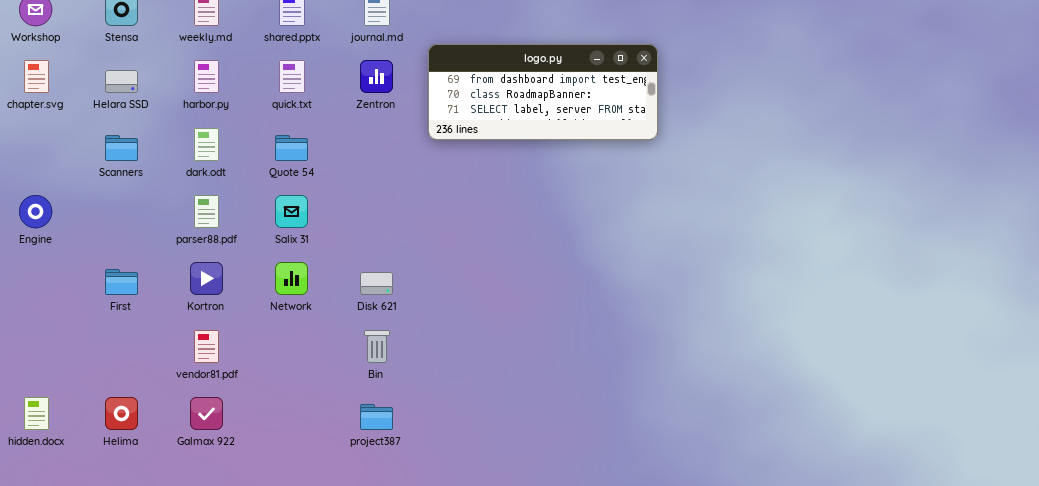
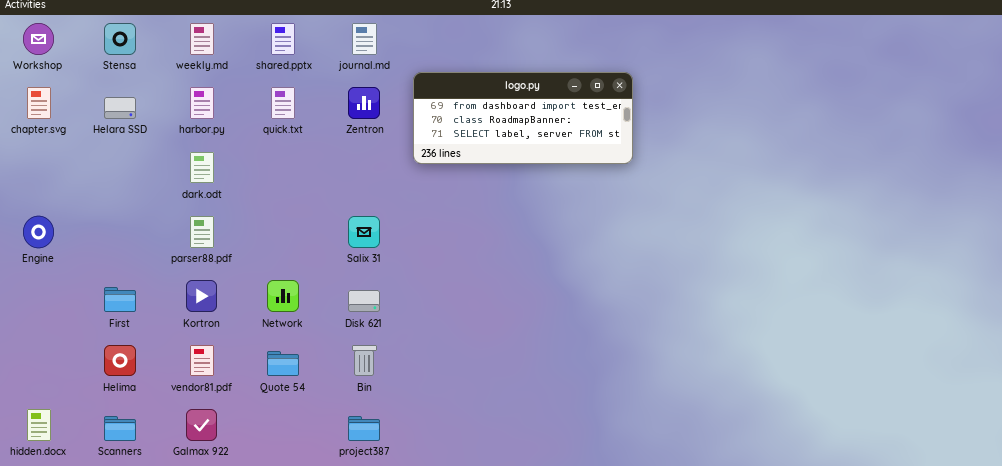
Scanners: [105,135,138,161] -> [104,416,136,441], moved
Quote 54: [275,135,308,161] -> [267,351,299,376], moved
Salix 31: [275,195,308,228] -> [348,216,380,248], moved
Helima: [105,397,138,430] -> [104,345,136,376], moved

